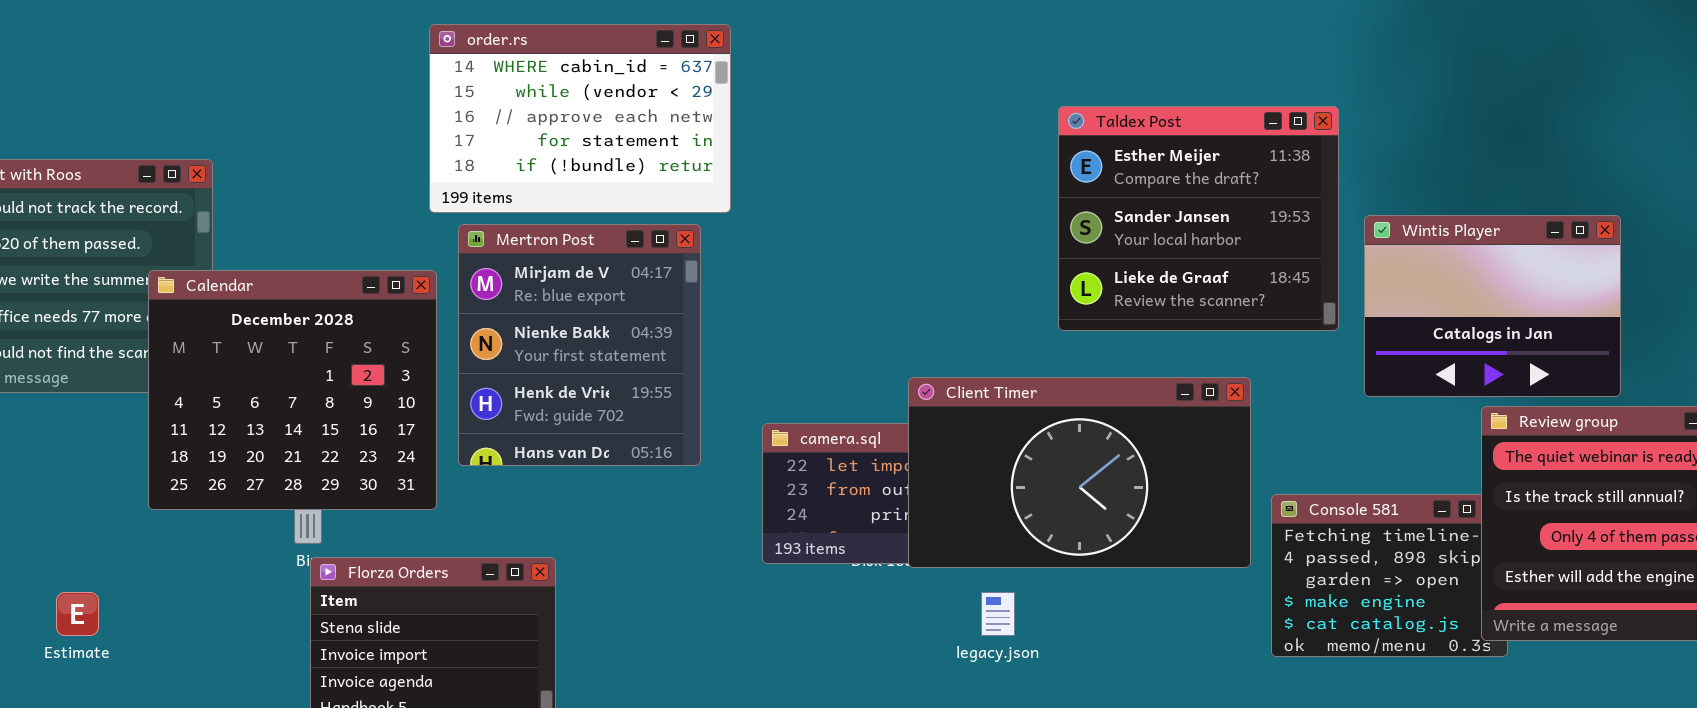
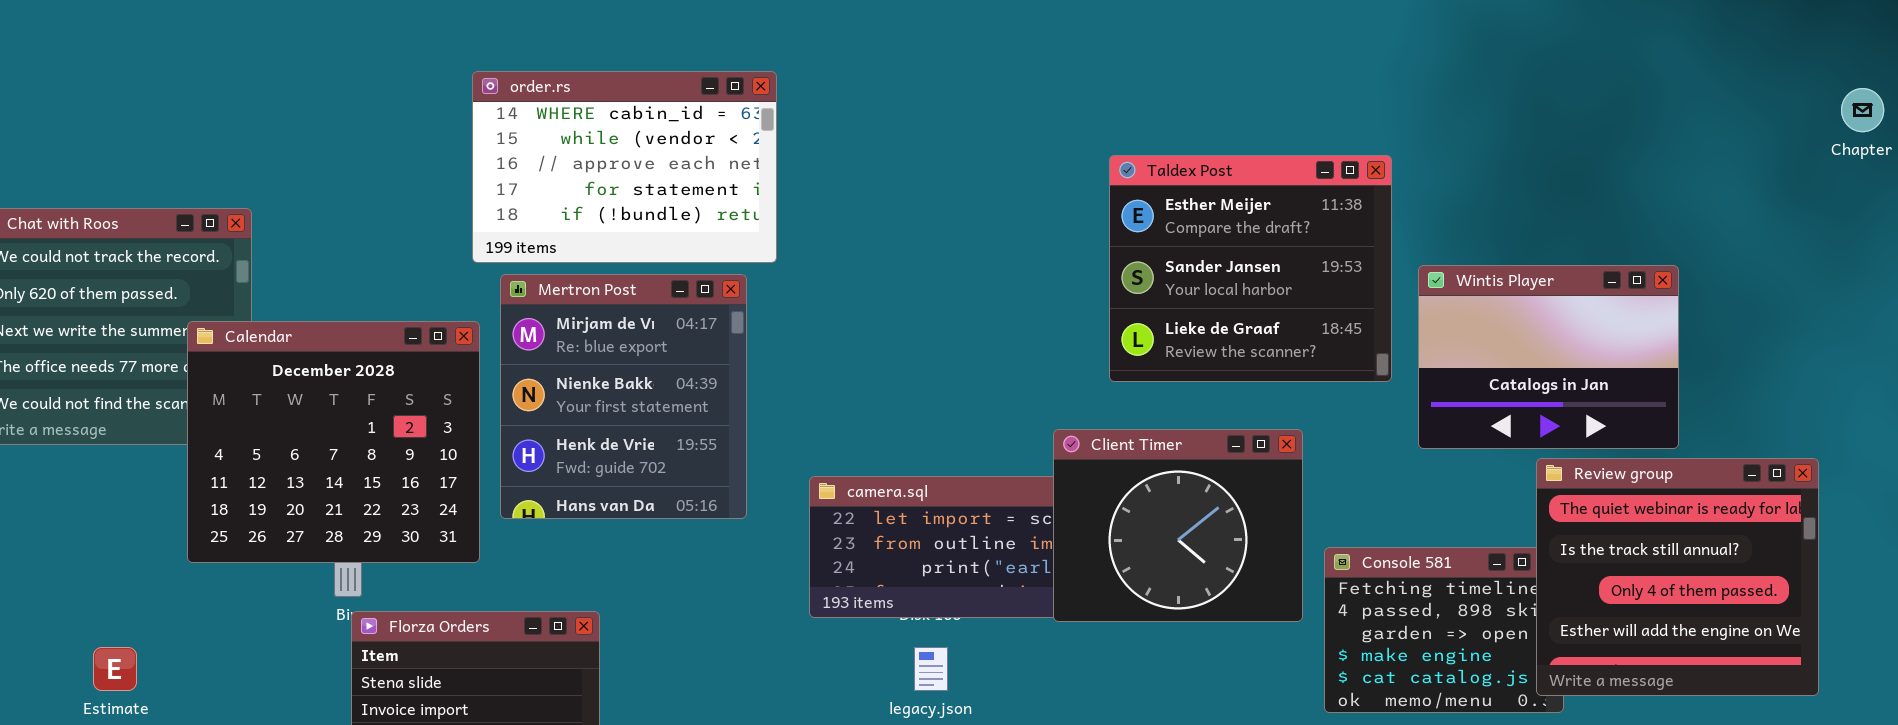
Client Timer: [908,377,1251,568] -> [1053,429,1303,622], resized
legacy.json: [981,592,1015,636] -> [914,647,948,691], moved

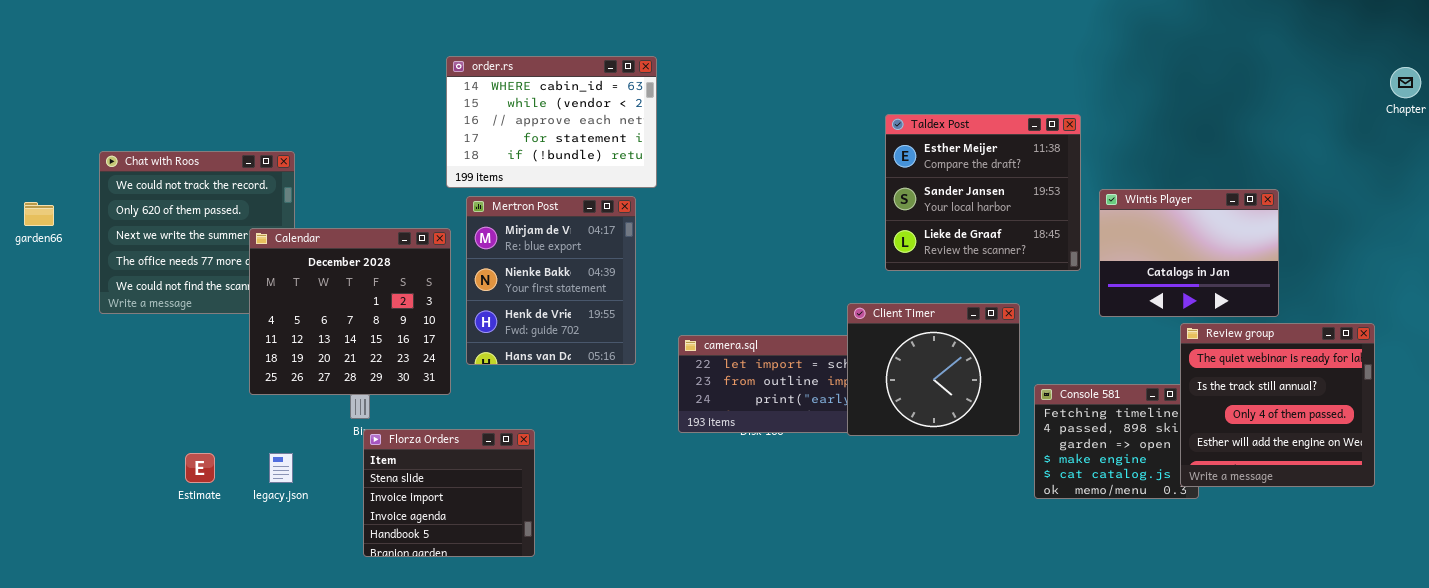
legacy.json: [914,647,948,691] -> [269,453,293,483], moved

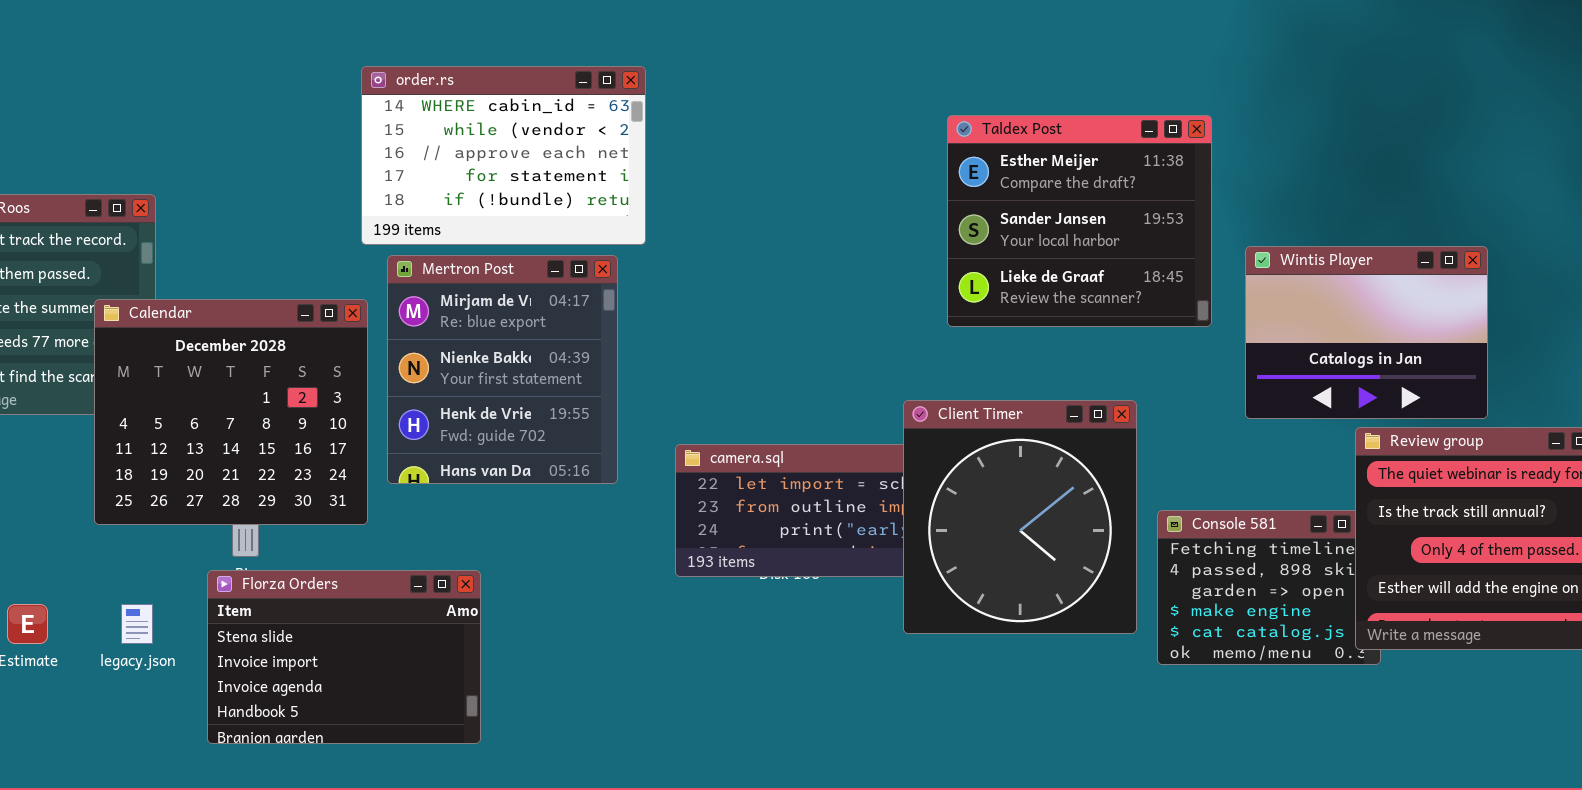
Taldex Post: [885,114,1081,271] -> [947,115,1212,327], moved
Client Timer: [847,303,1020,436] -> [903,400,1137,634], resized
Florza Orders: [363,429,535,557] -> [207,570,481,744], resized

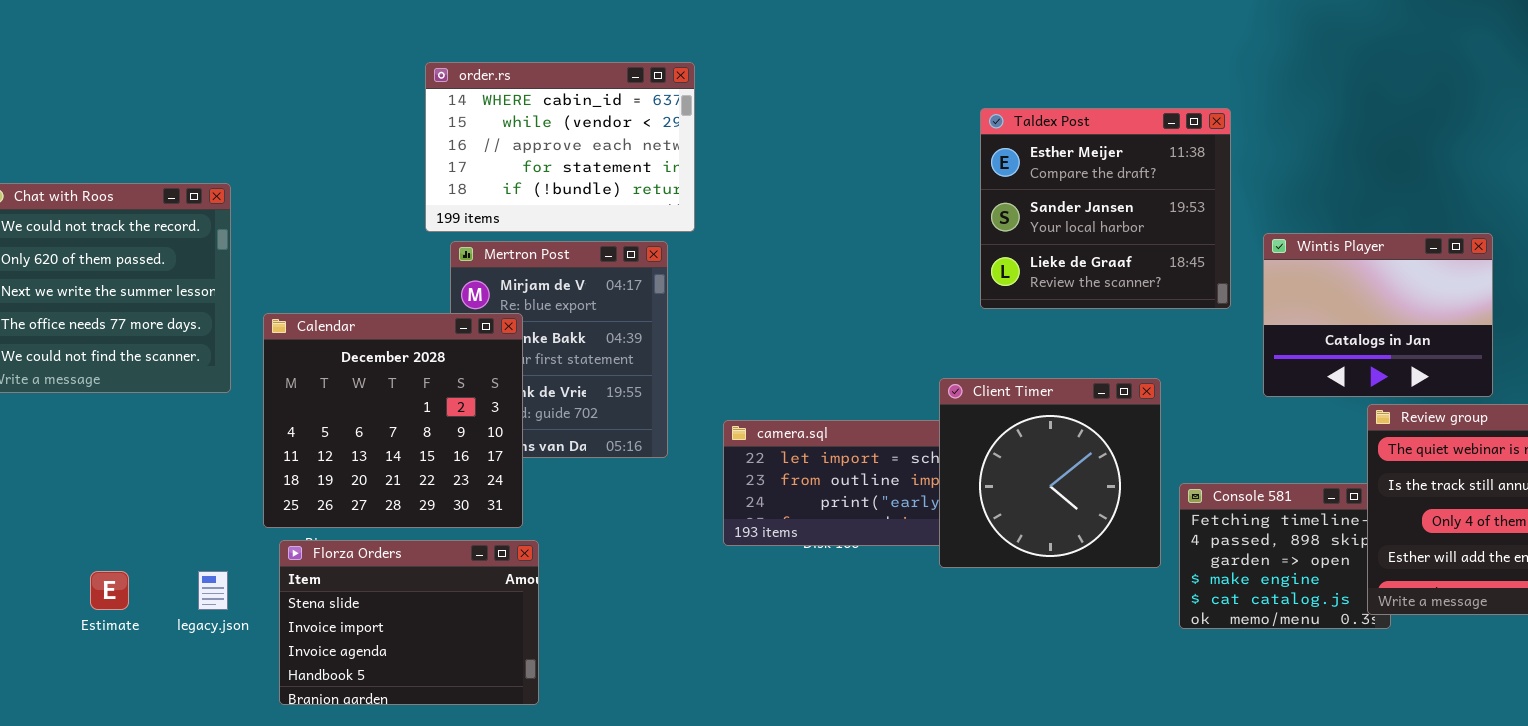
Calendar: [94,299,368,525] -> [263,313,523,528], moved
Client Timer: [903,400,1137,634] -> [939,378,1161,568], resized

